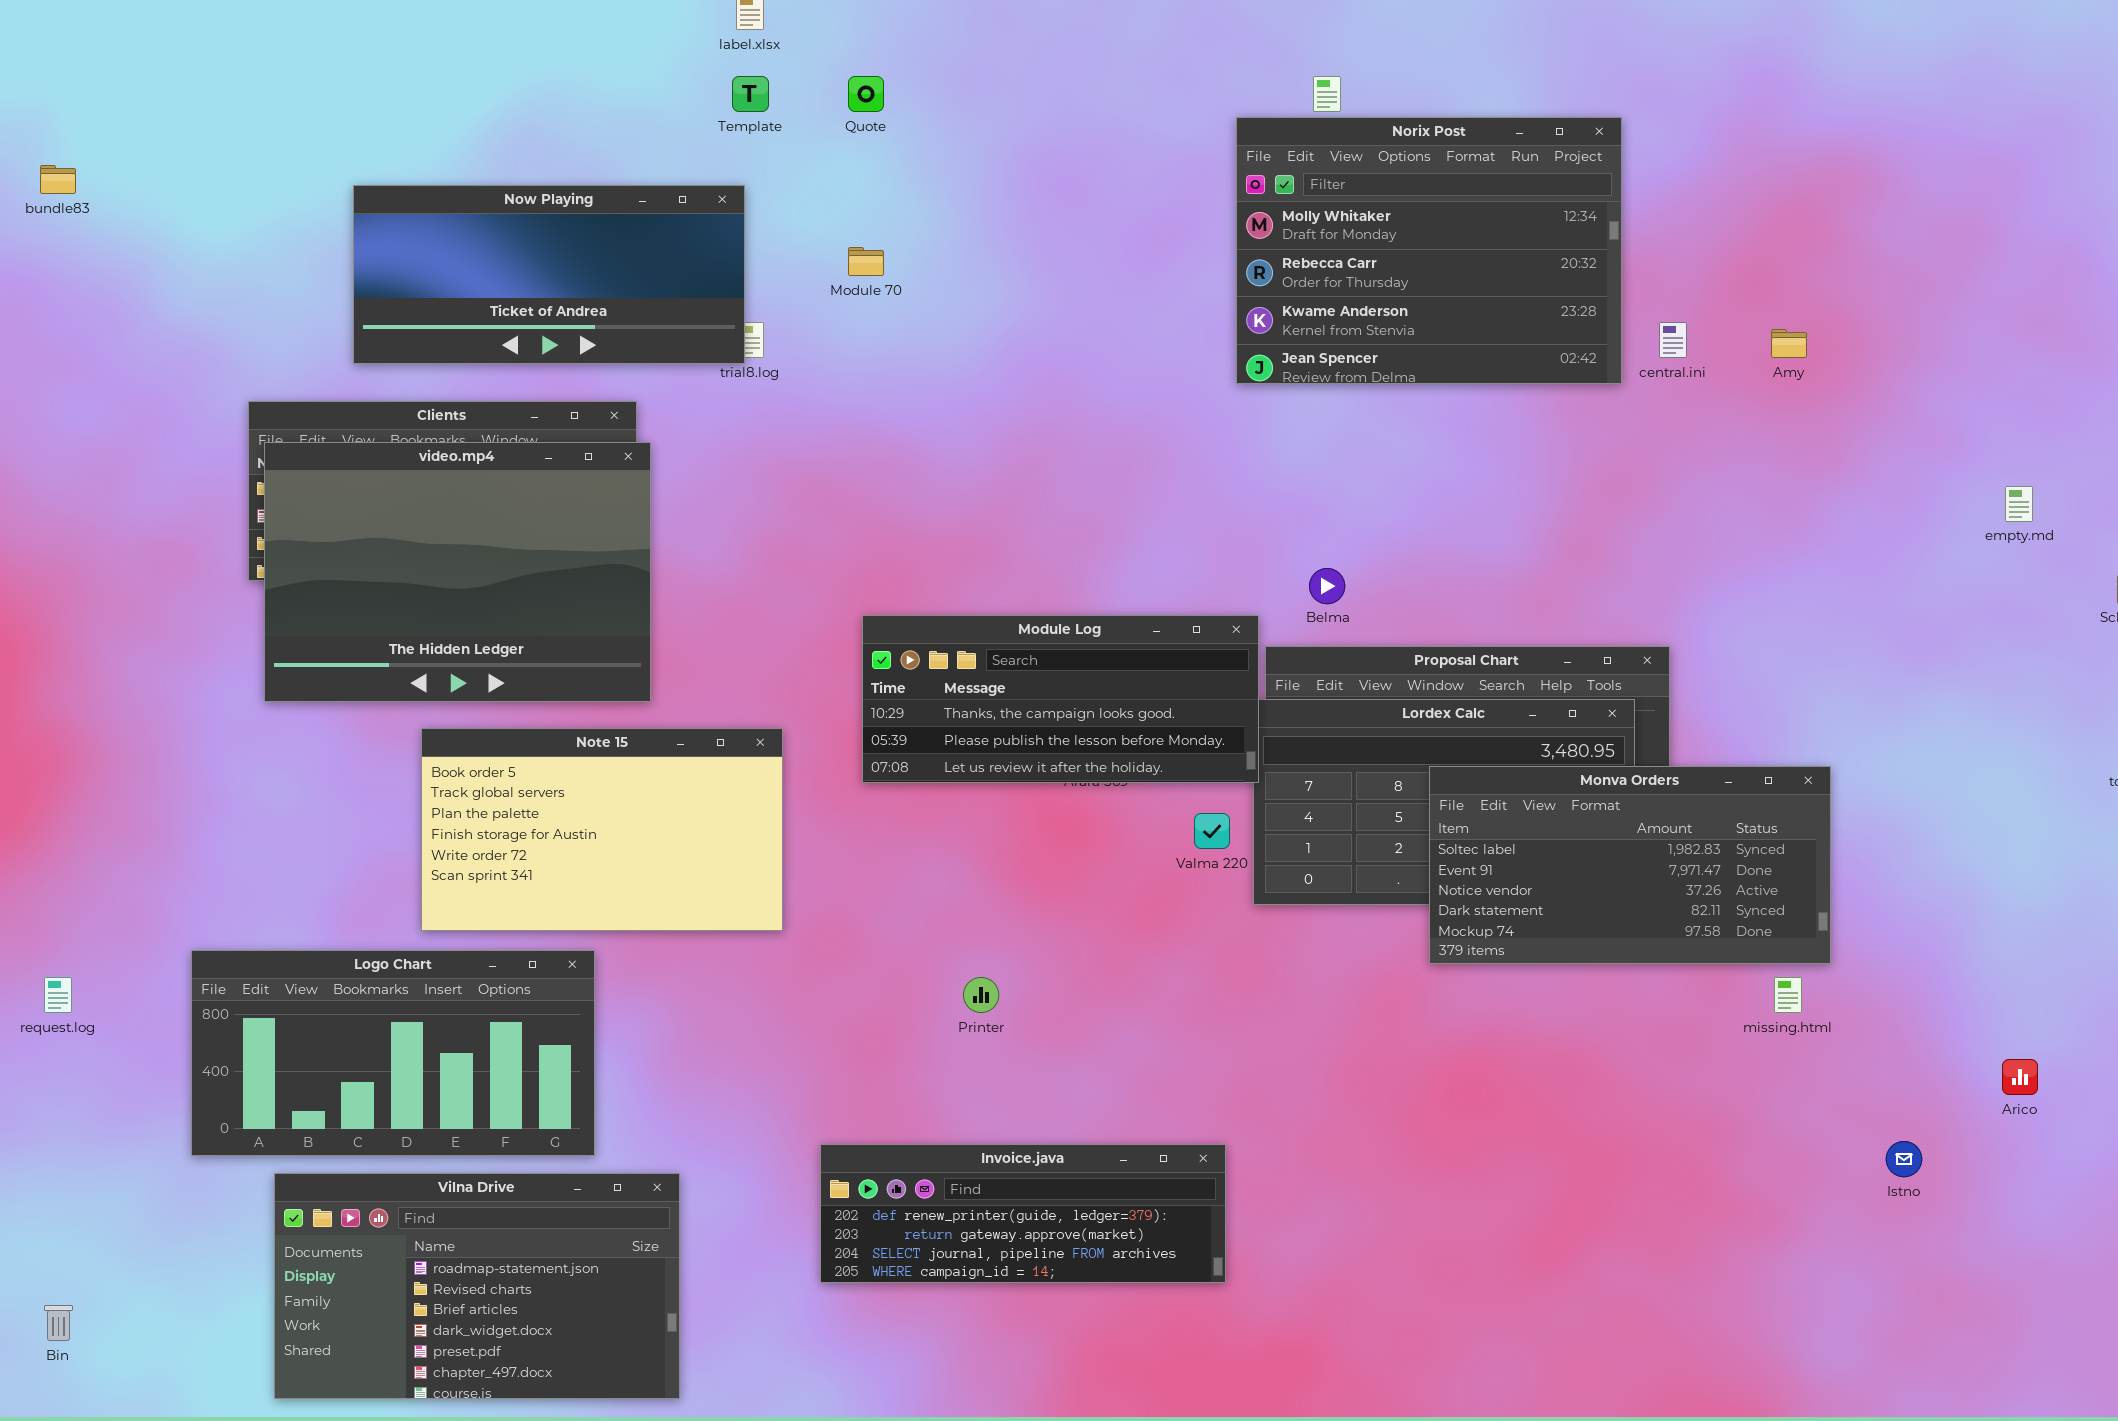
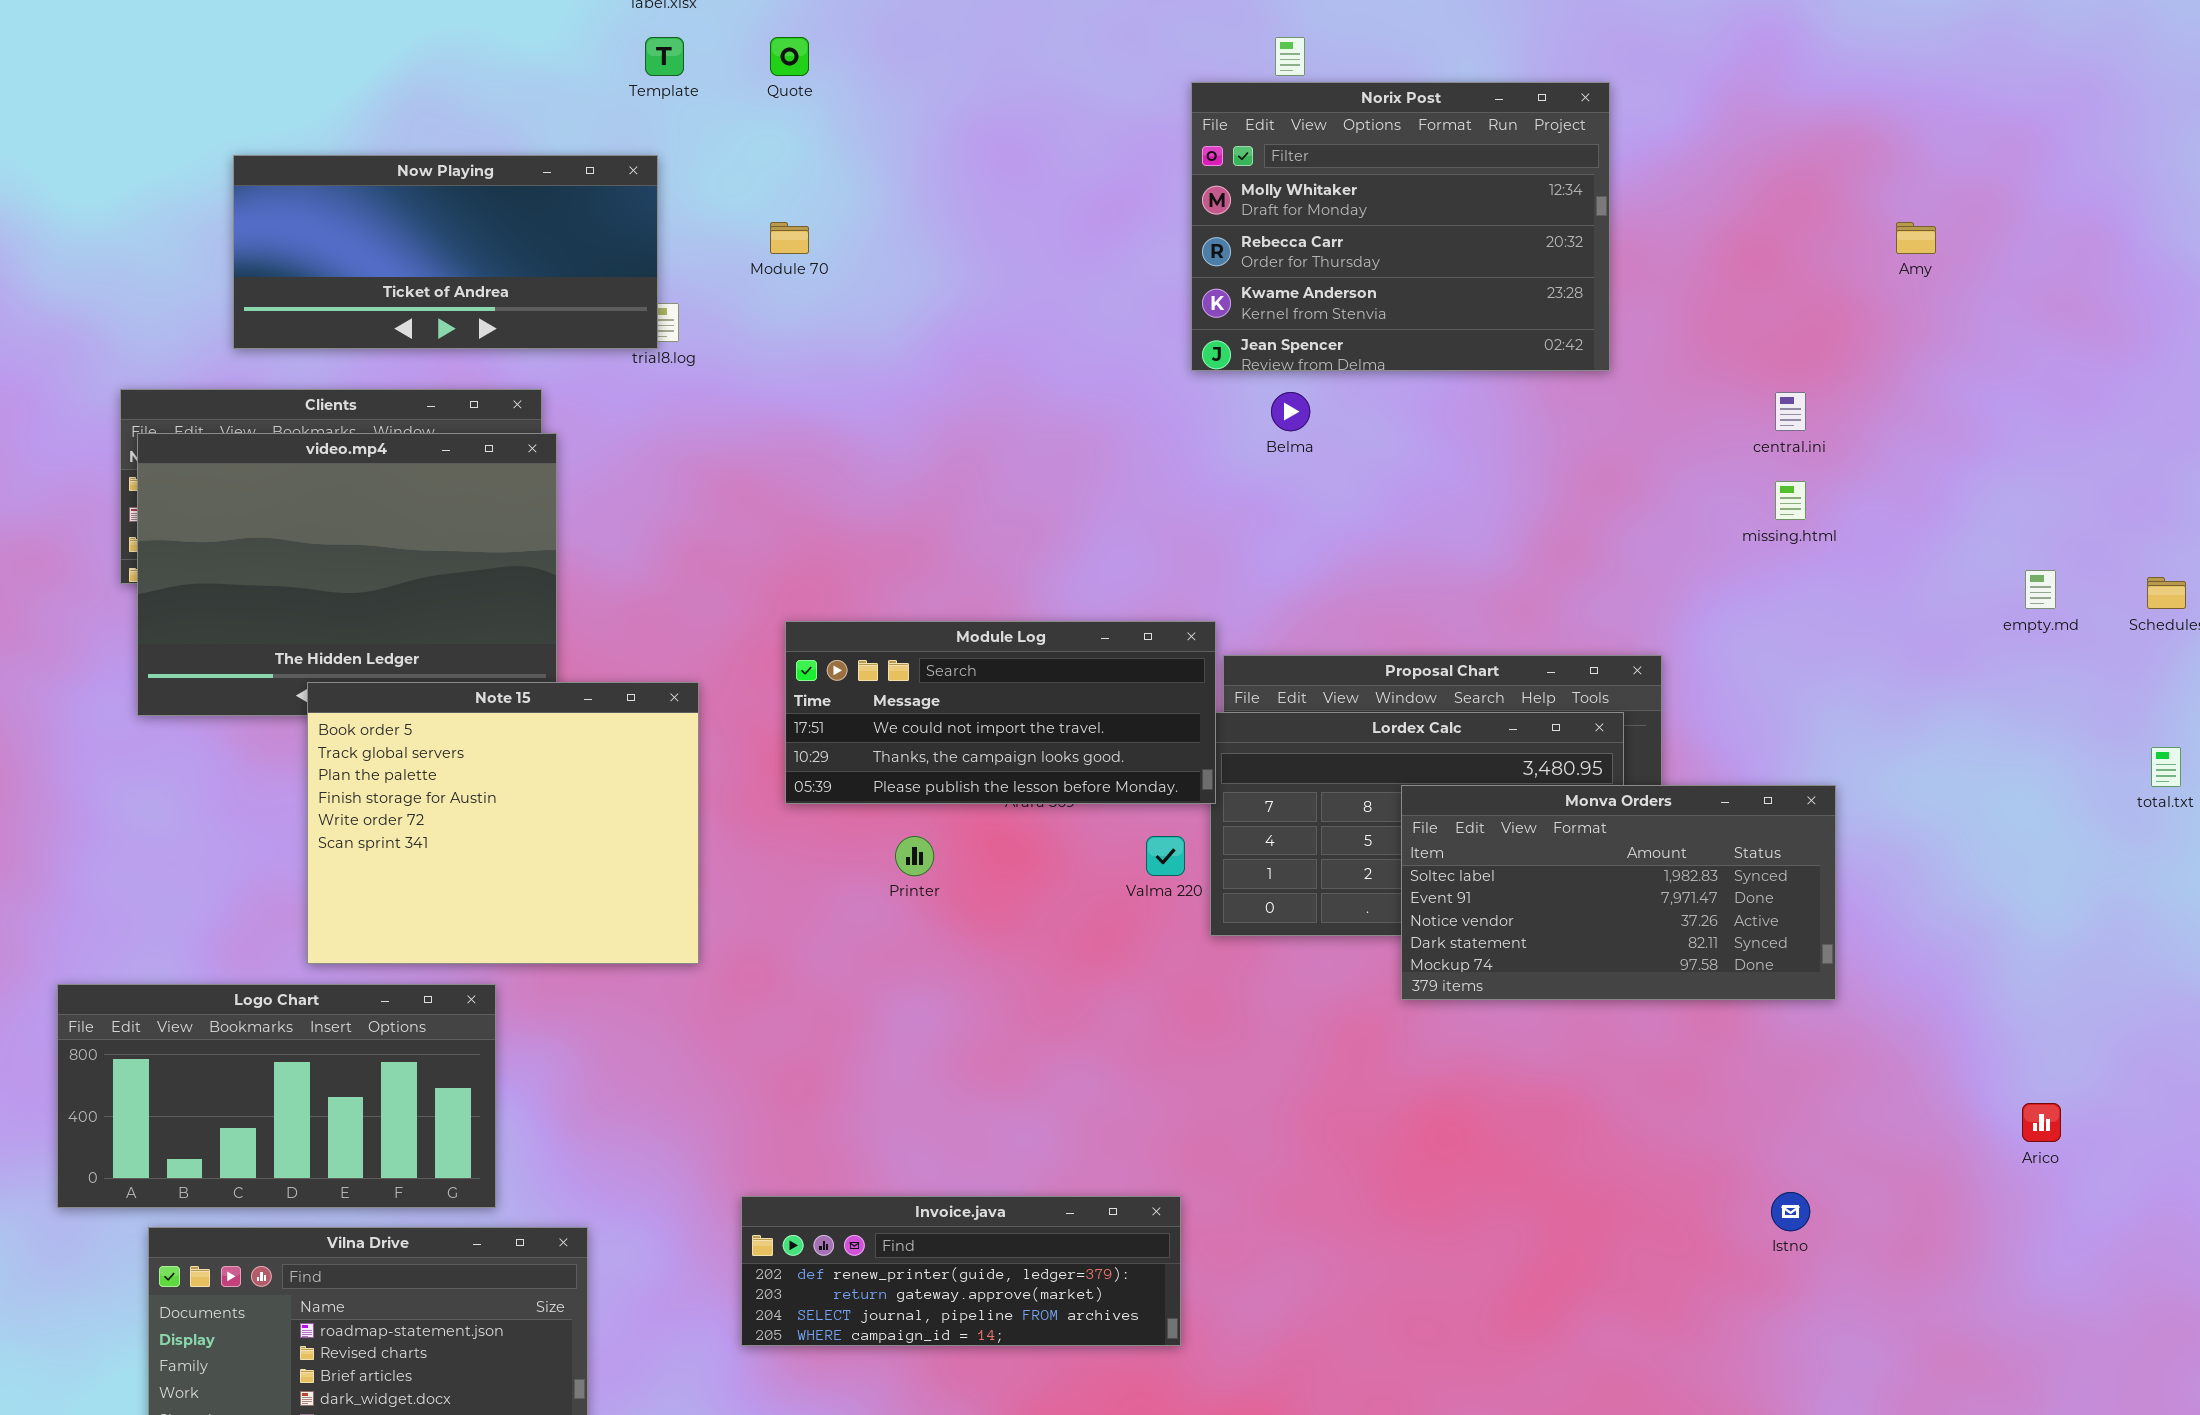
central.ini: [1659,322,1687,358] -> [1775,392,1806,431], moved
Amy: [1771,329,1807,358] -> [1896,222,1936,254], moved
empty.md: [2005,486,2033,522] -> [2025,570,2056,609], moved
Belma: [1309,568,1345,604] -> [1271,392,1310,431], moved
Module Log: [862,615,1259,783] -> [785,621,1216,804], scrolled up 1 row
Note 15: [421,728,783,931] -> [307,682,699,964], resized
Printer: [963,977,999,1013] -> [895,836,934,876], moved
missing.html: [1774,977,1802,1013] -> [1775,481,1806,520], moved
Istno: [1886,1141,1922,1177] -> [1771,1192,1810,1231], moved

